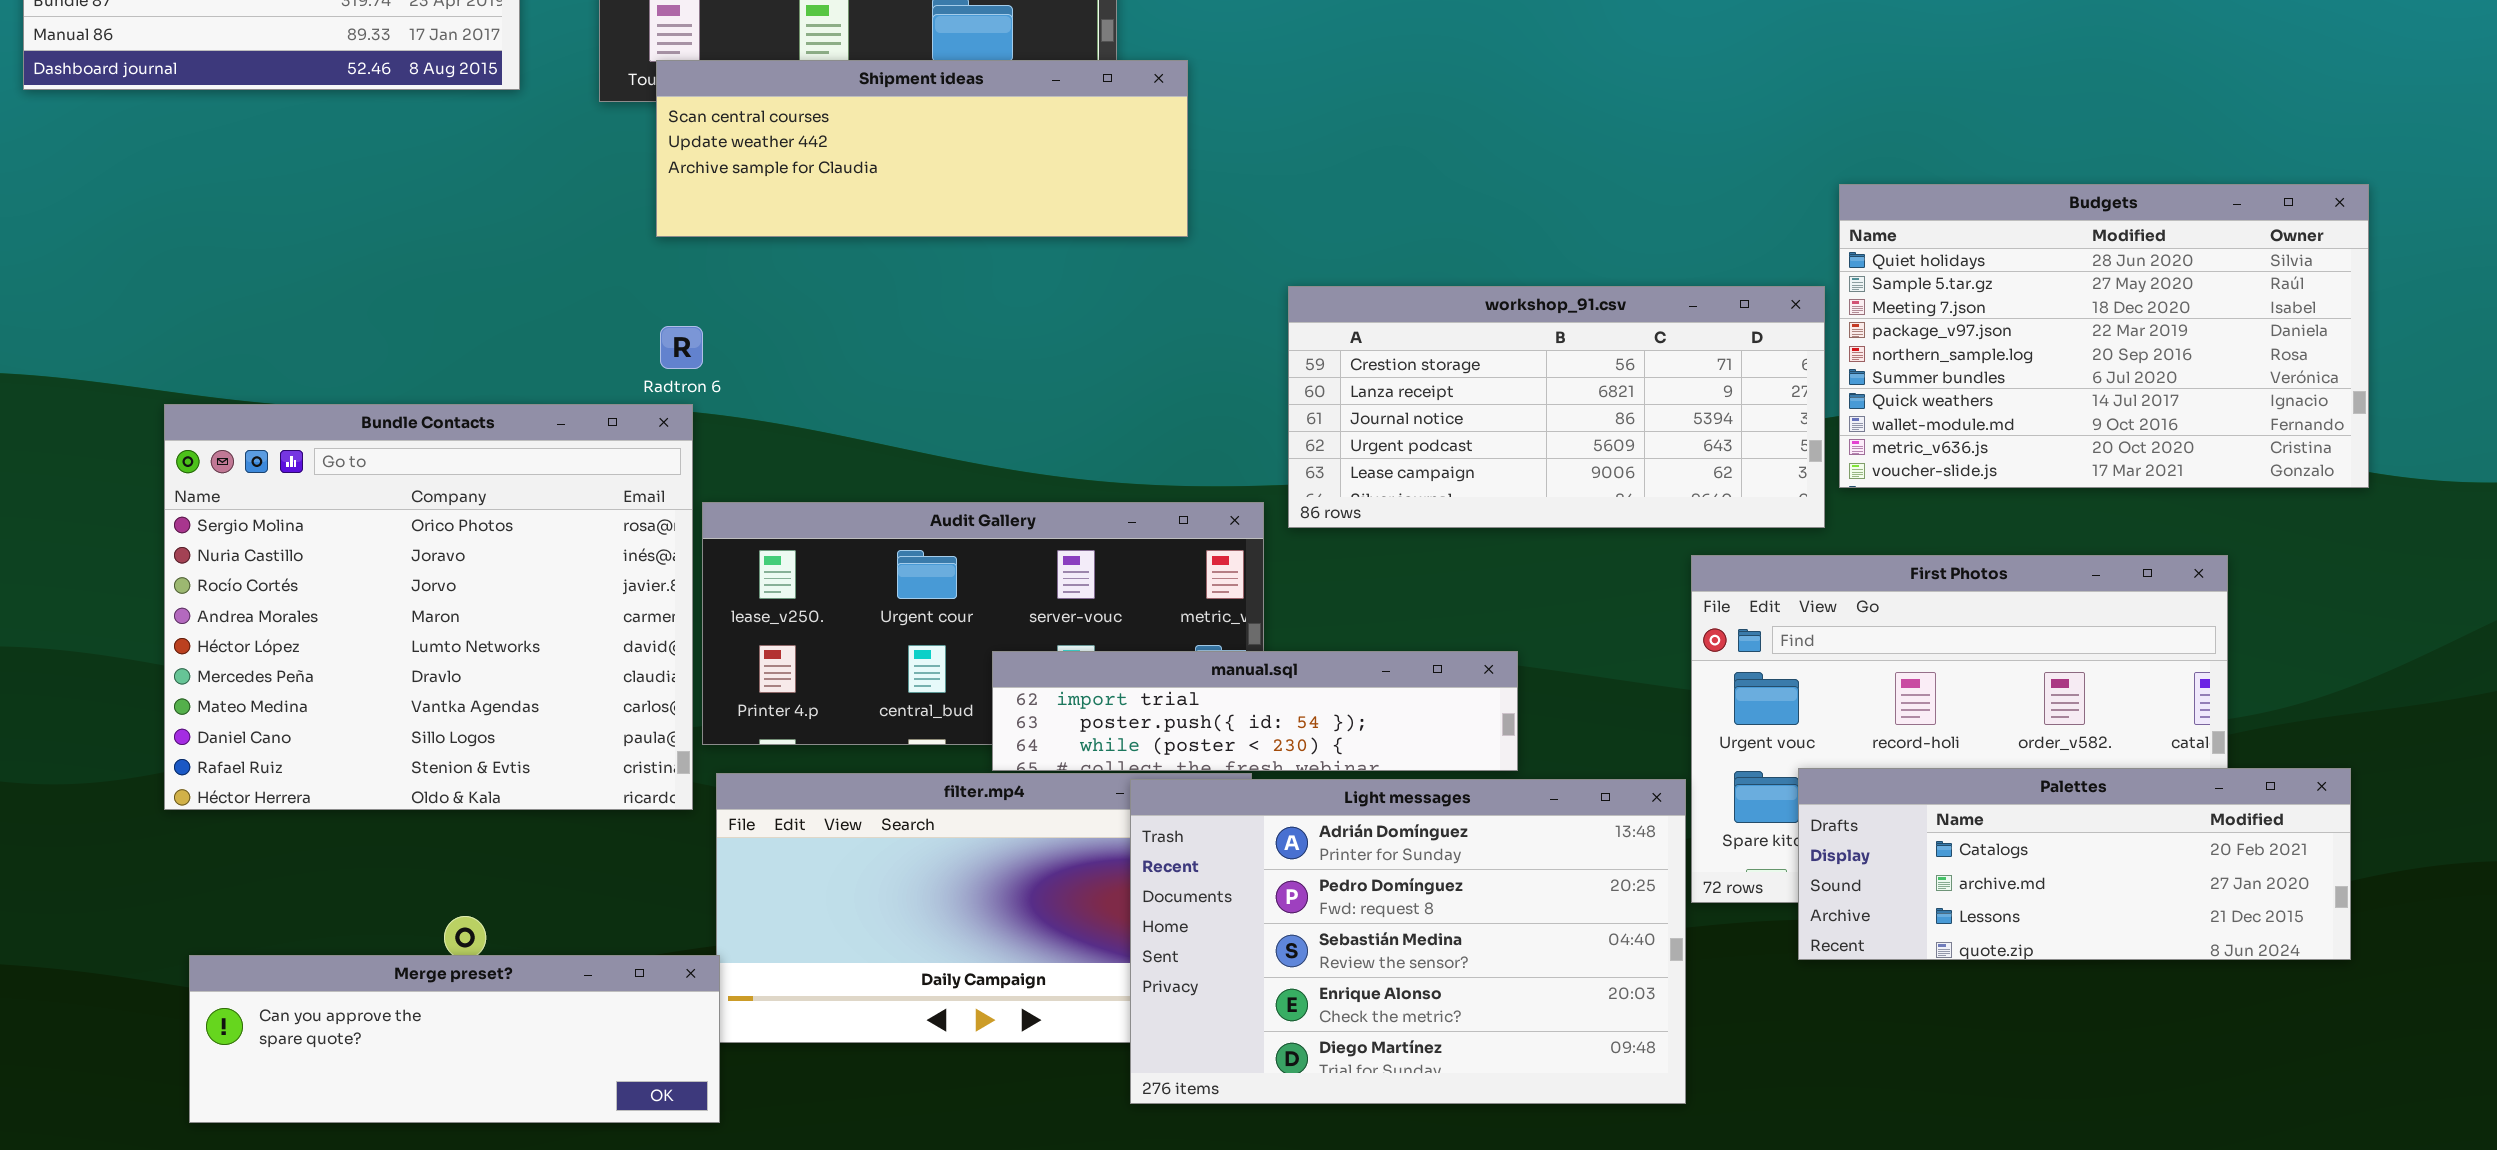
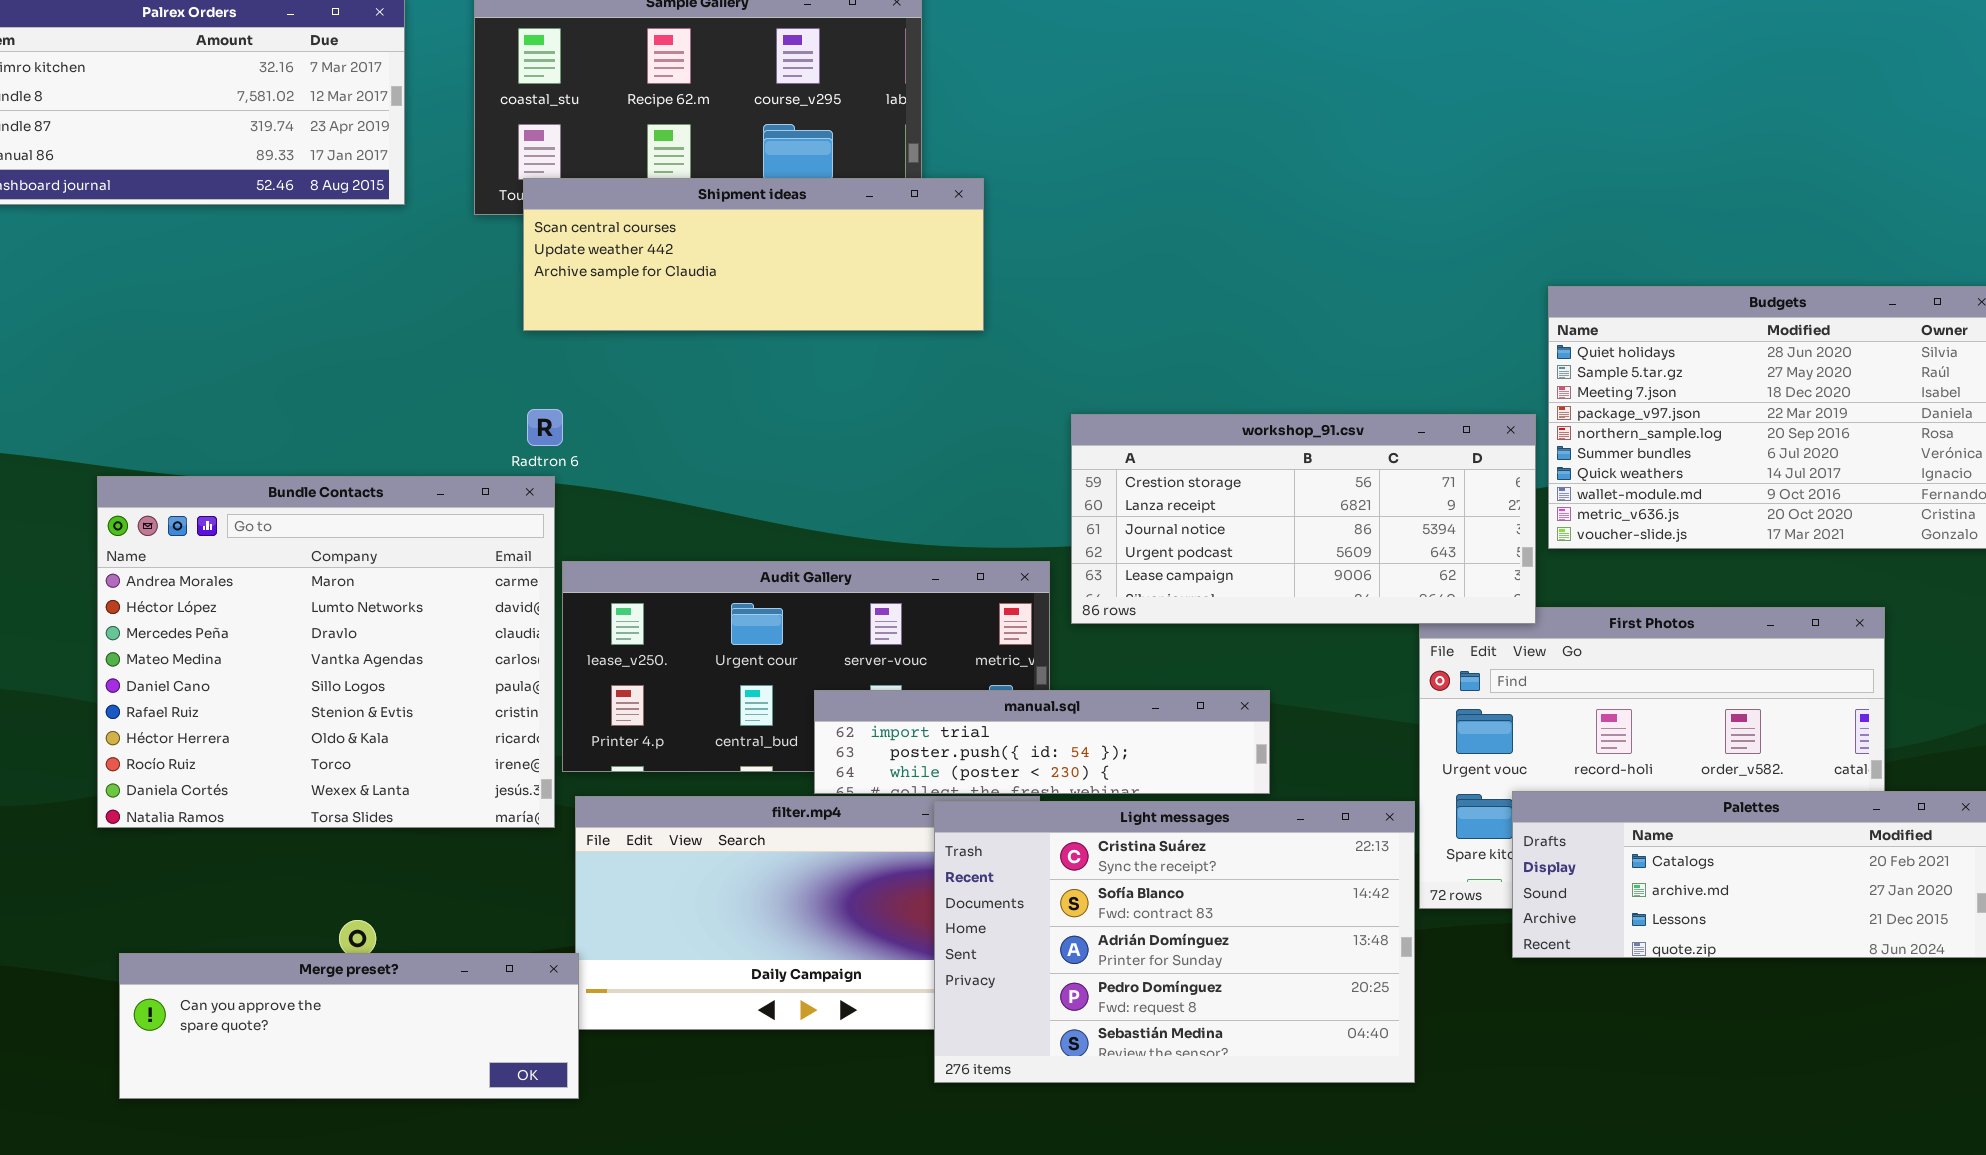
workshop_91.csv: [1288,286,1825,528] -> [1071,414,1536,624], moved
Bundle Contacts: [164,404,693,810] -> [97,476,555,828], scrolled down 3 rows
Light messages: [1130,779,1686,1104] -> [934,801,1415,1083], scrolled up 2 rows

